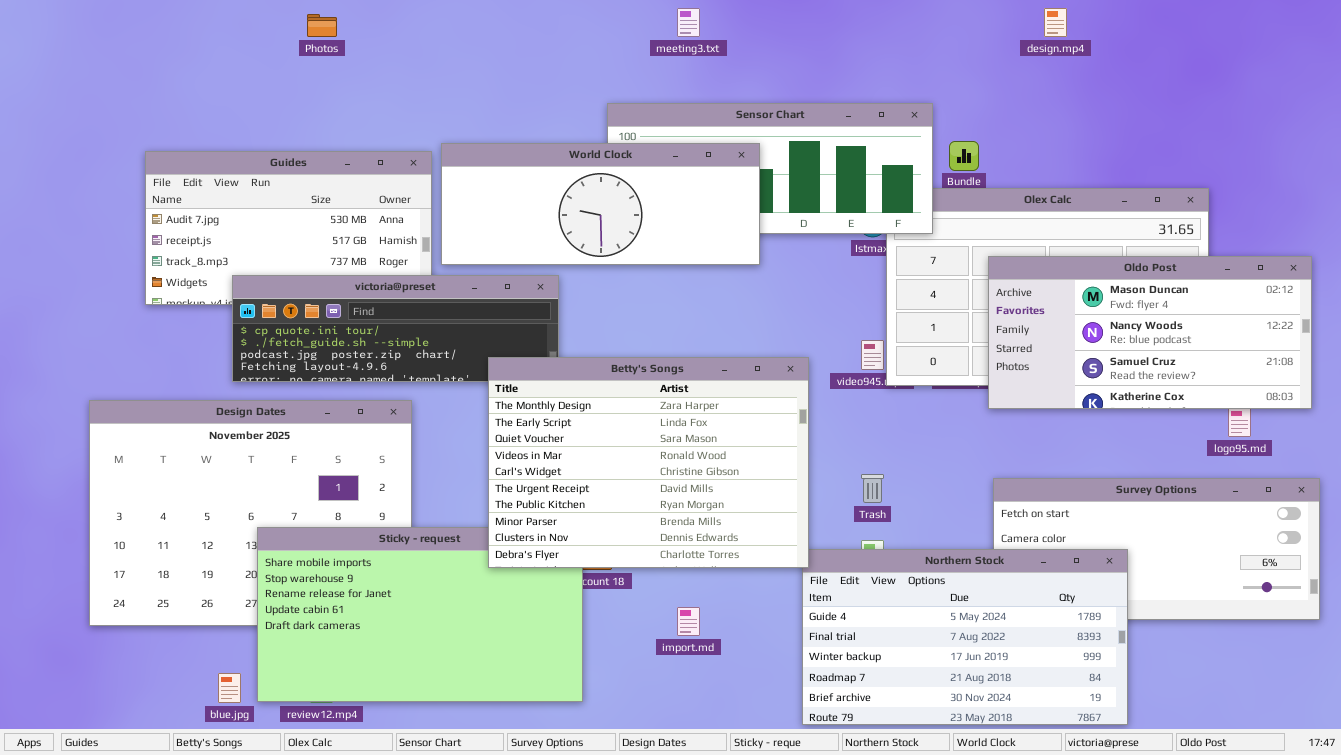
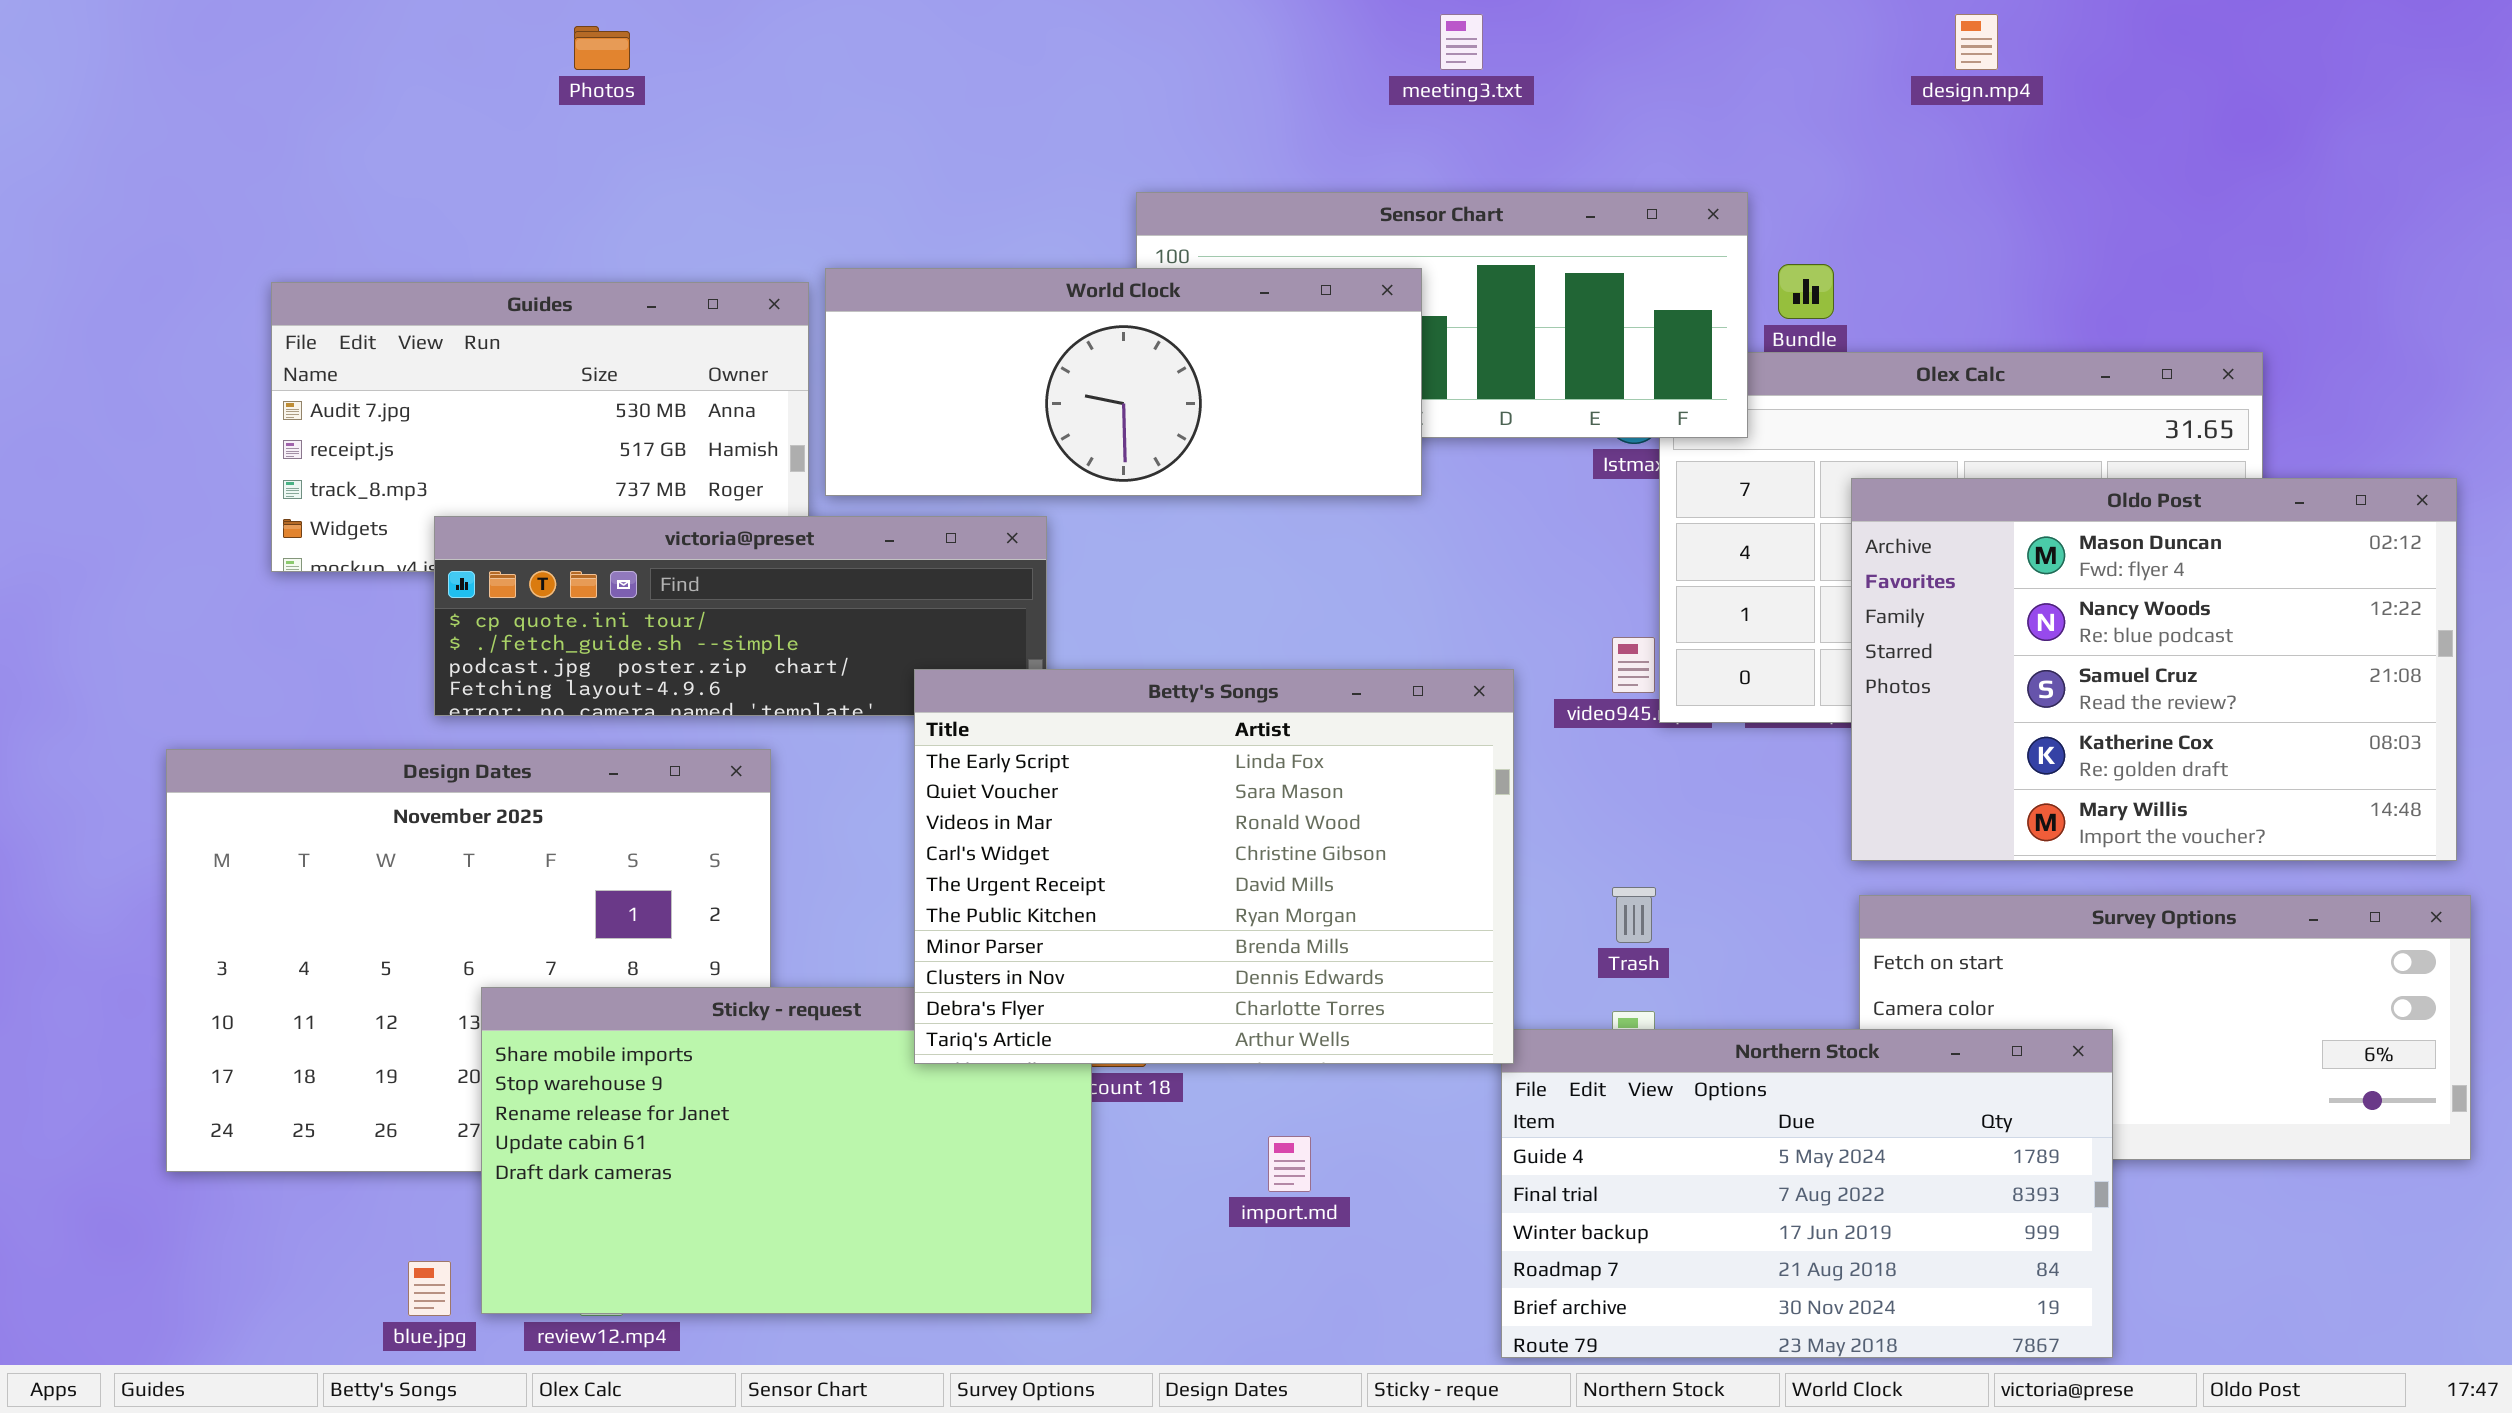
meeting3.txt: [677,8,700,37] -> [1440,14,1483,70], moved
Oldo Post: [988,256,1312,409] -> [1851,478,2457,861], resized
Betty's Songs: [488,357,809,568] -> [914,669,1514,1064], scrolled down 1 row

